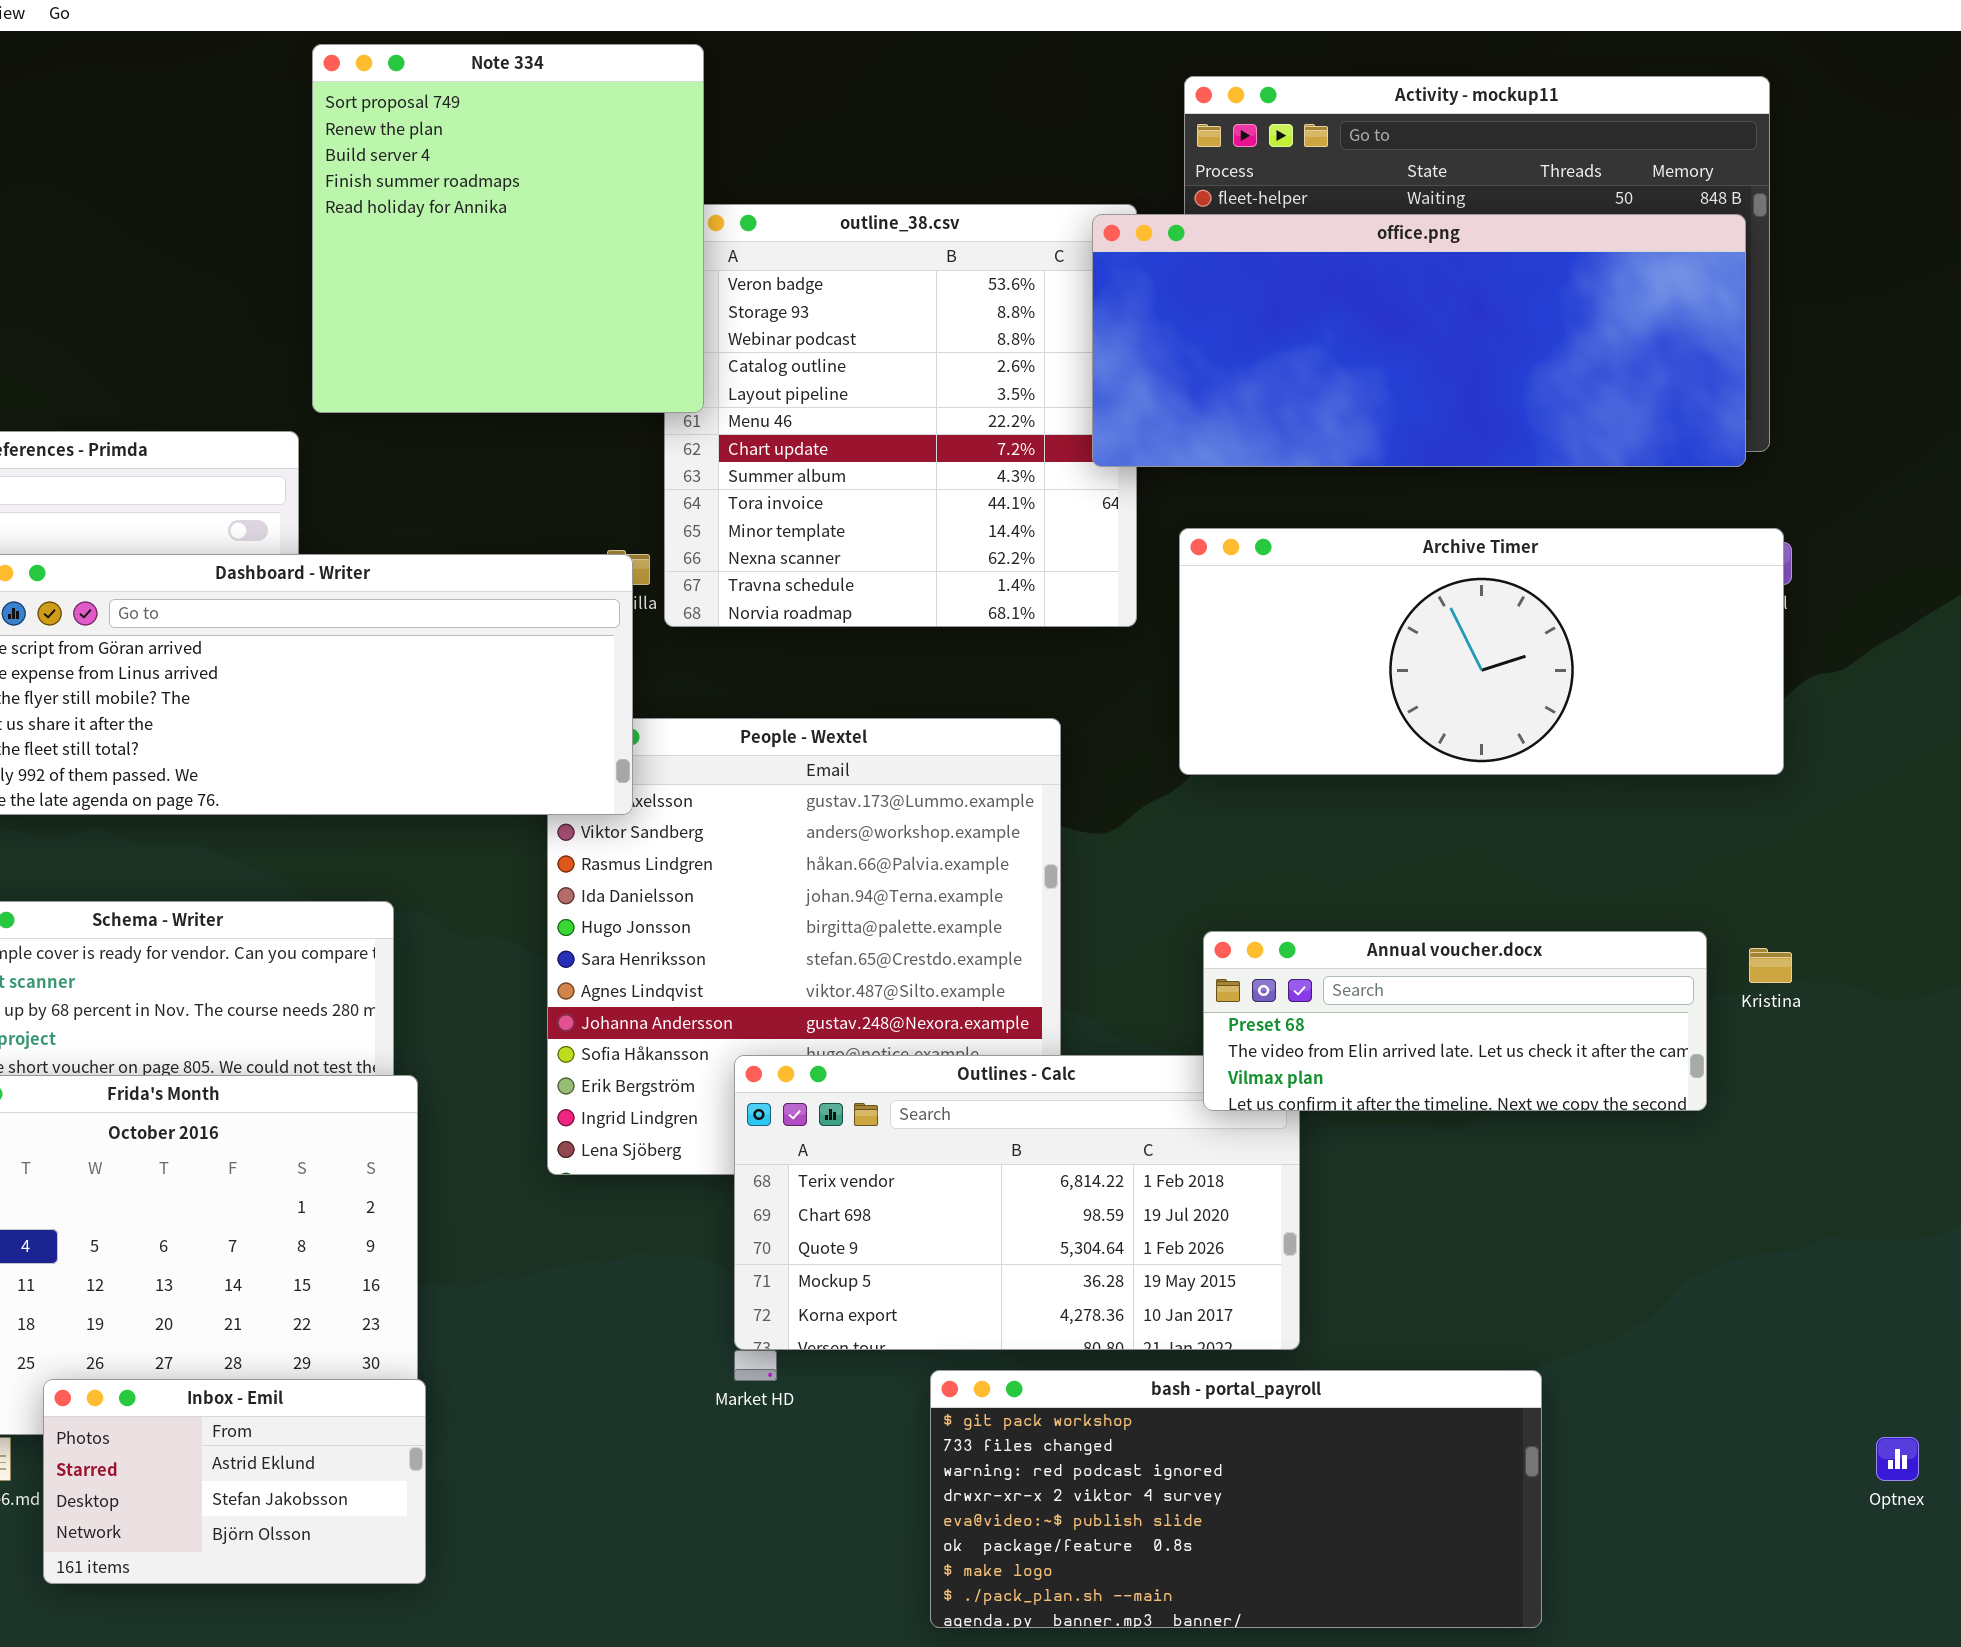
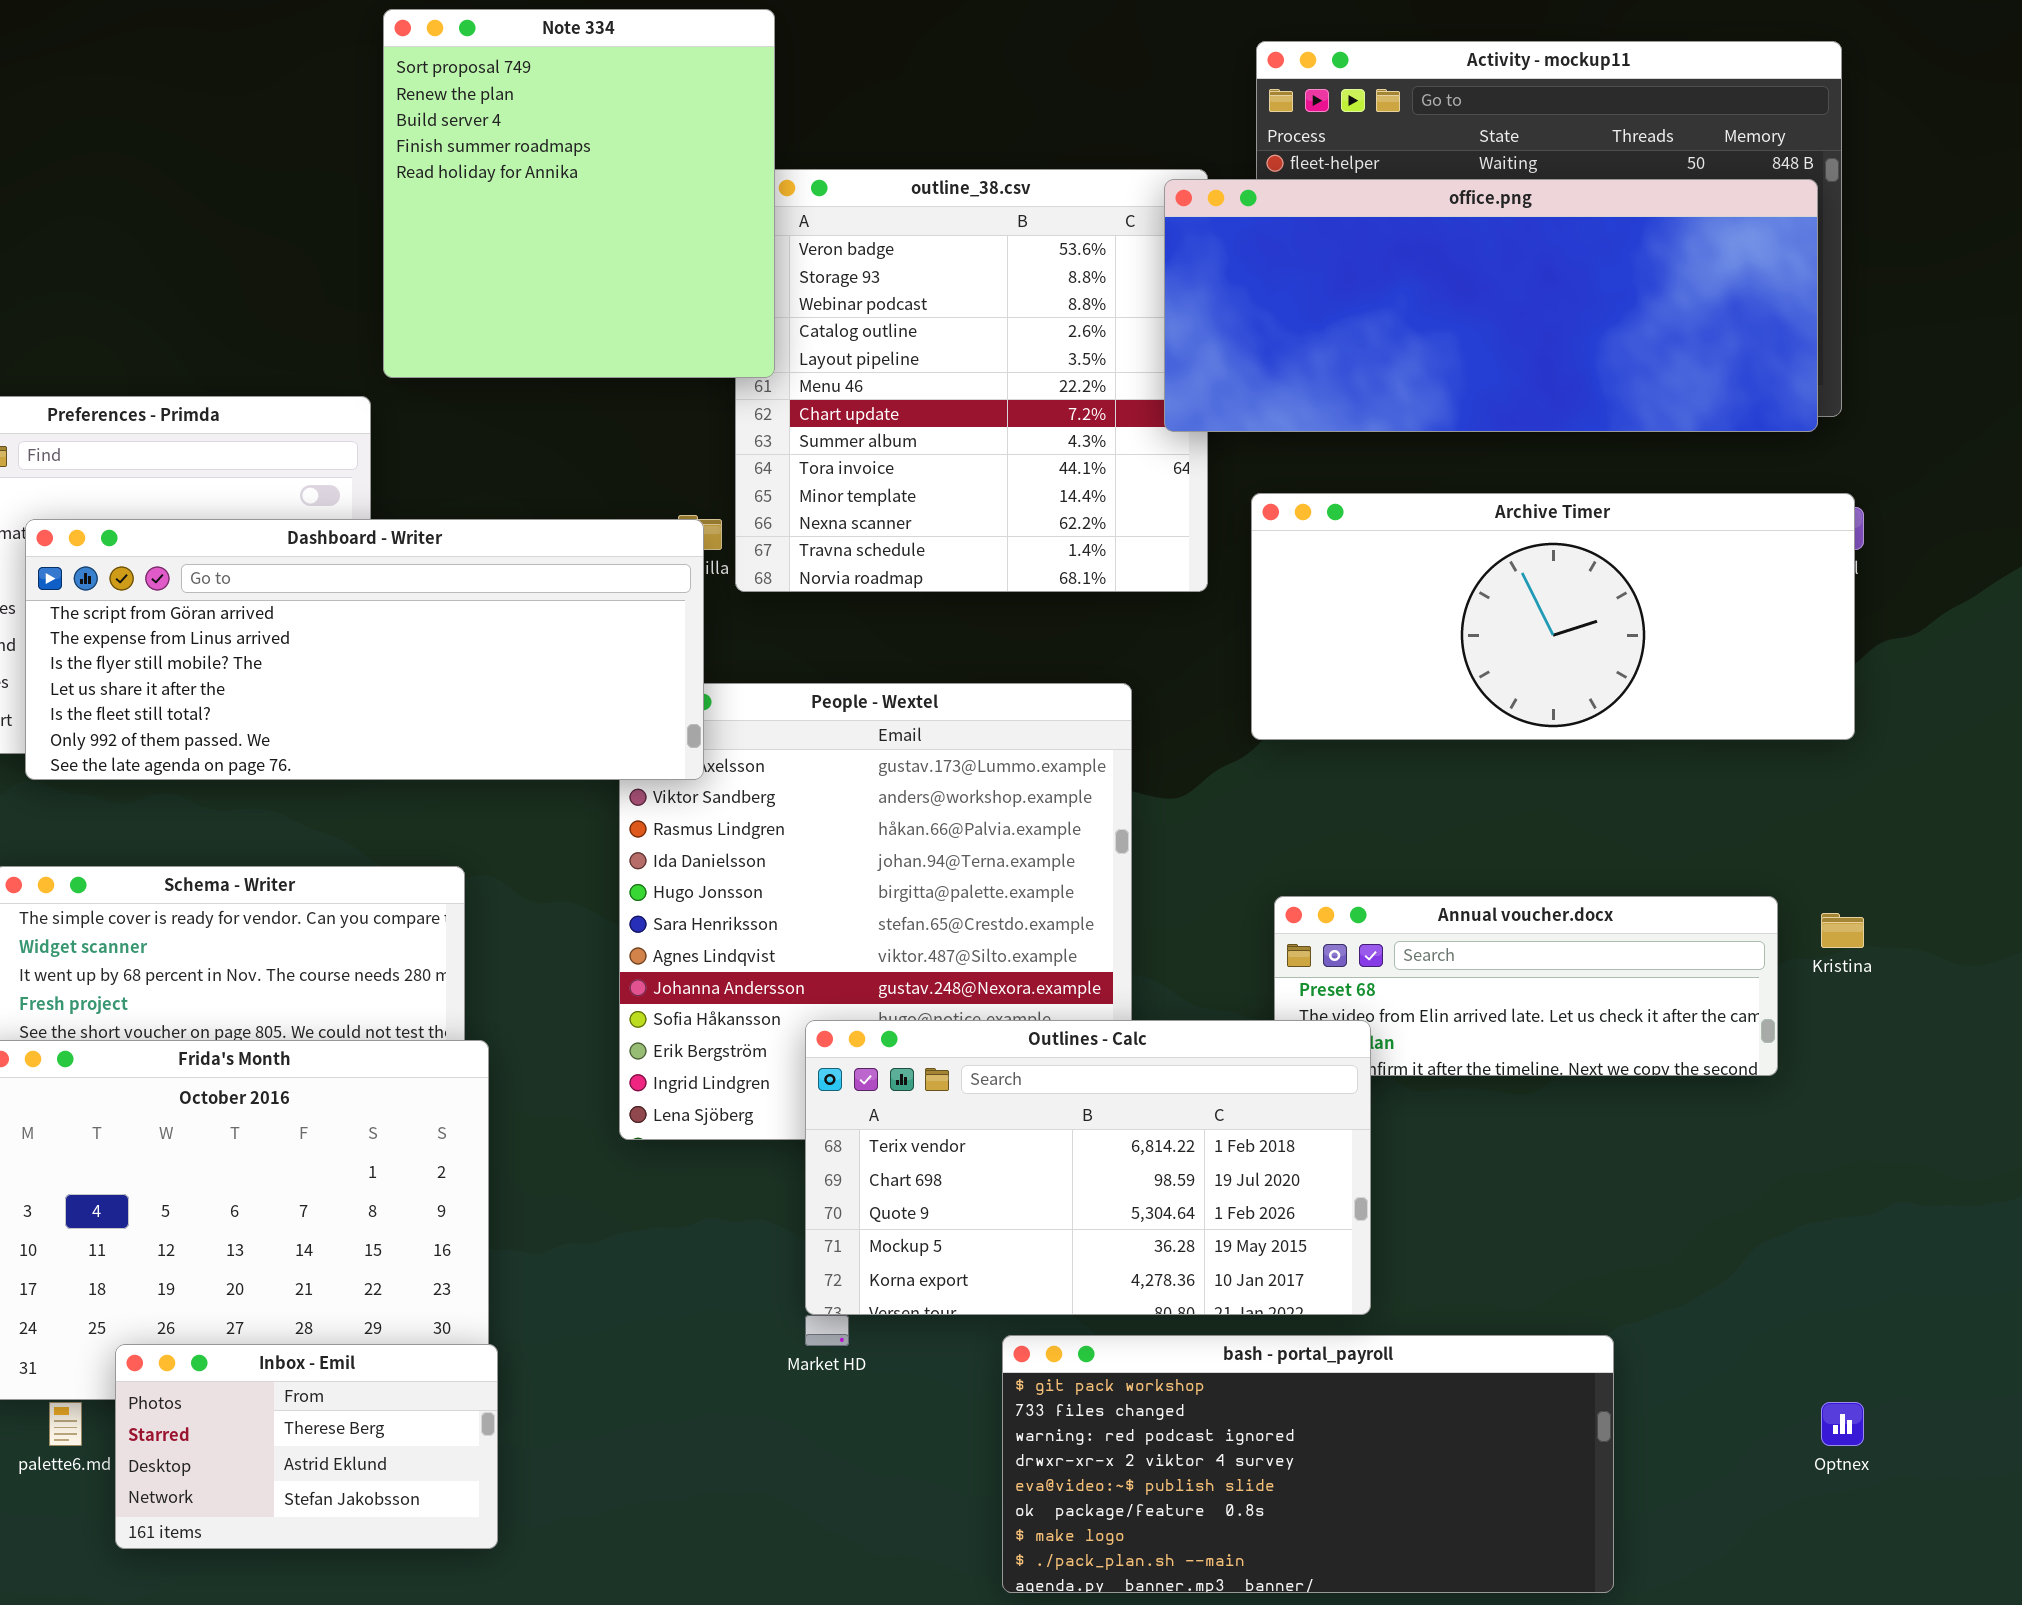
Outlines - Calc: [734,1055,1300,1350] -> [805,1020,1371,1315], raised
Inbox - Emil: [43,1379,426,1584] -> [115,1344,498,1549], scrolled up 1 row
Optnex: [1876,1437,1919,1481] -> [1821,1402,1864,1446], moved

